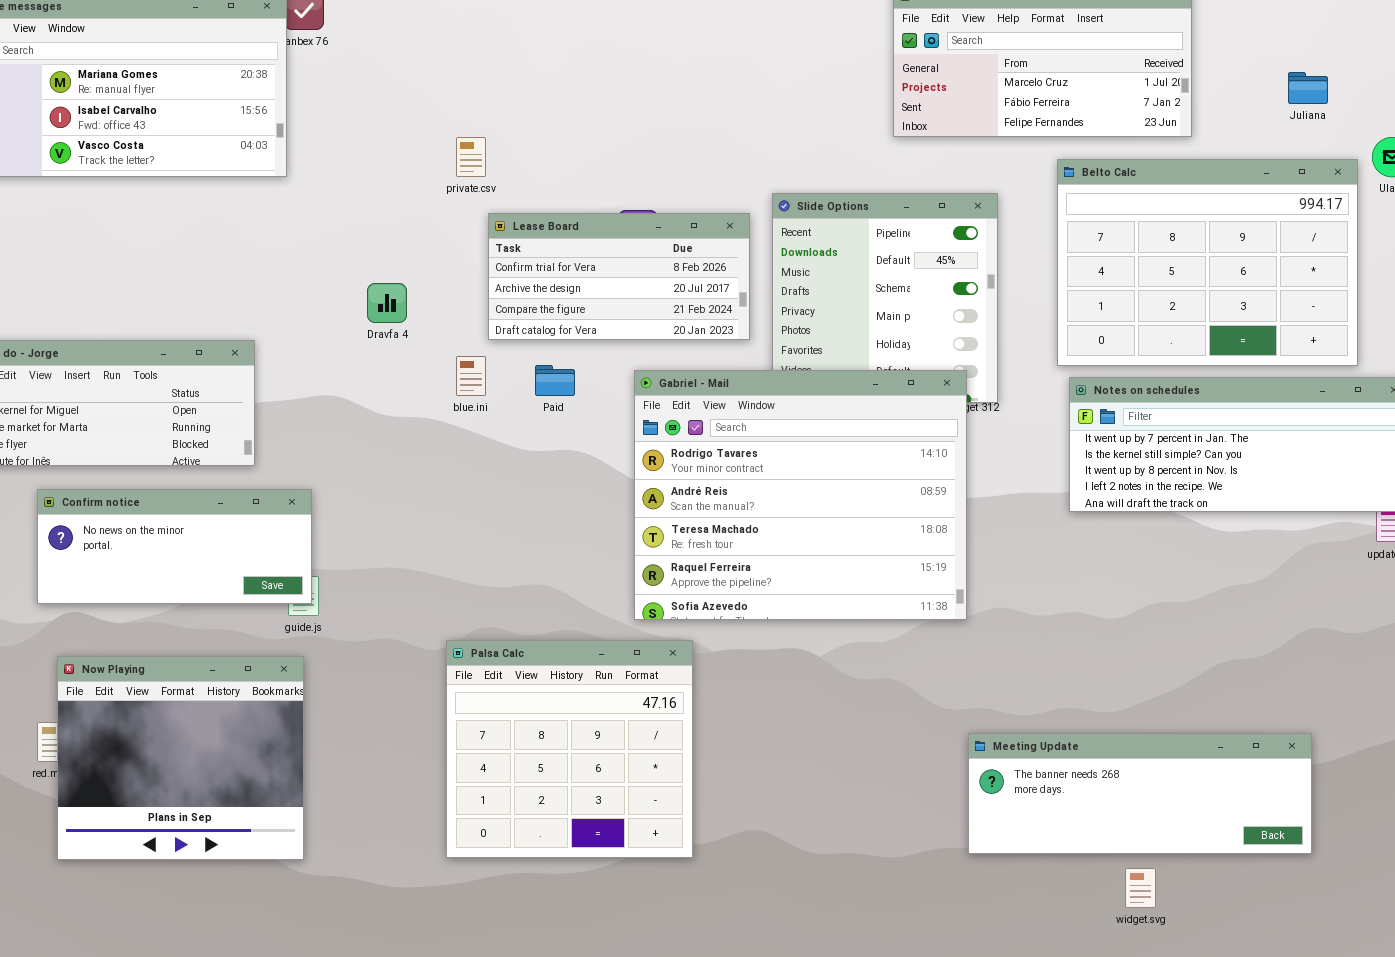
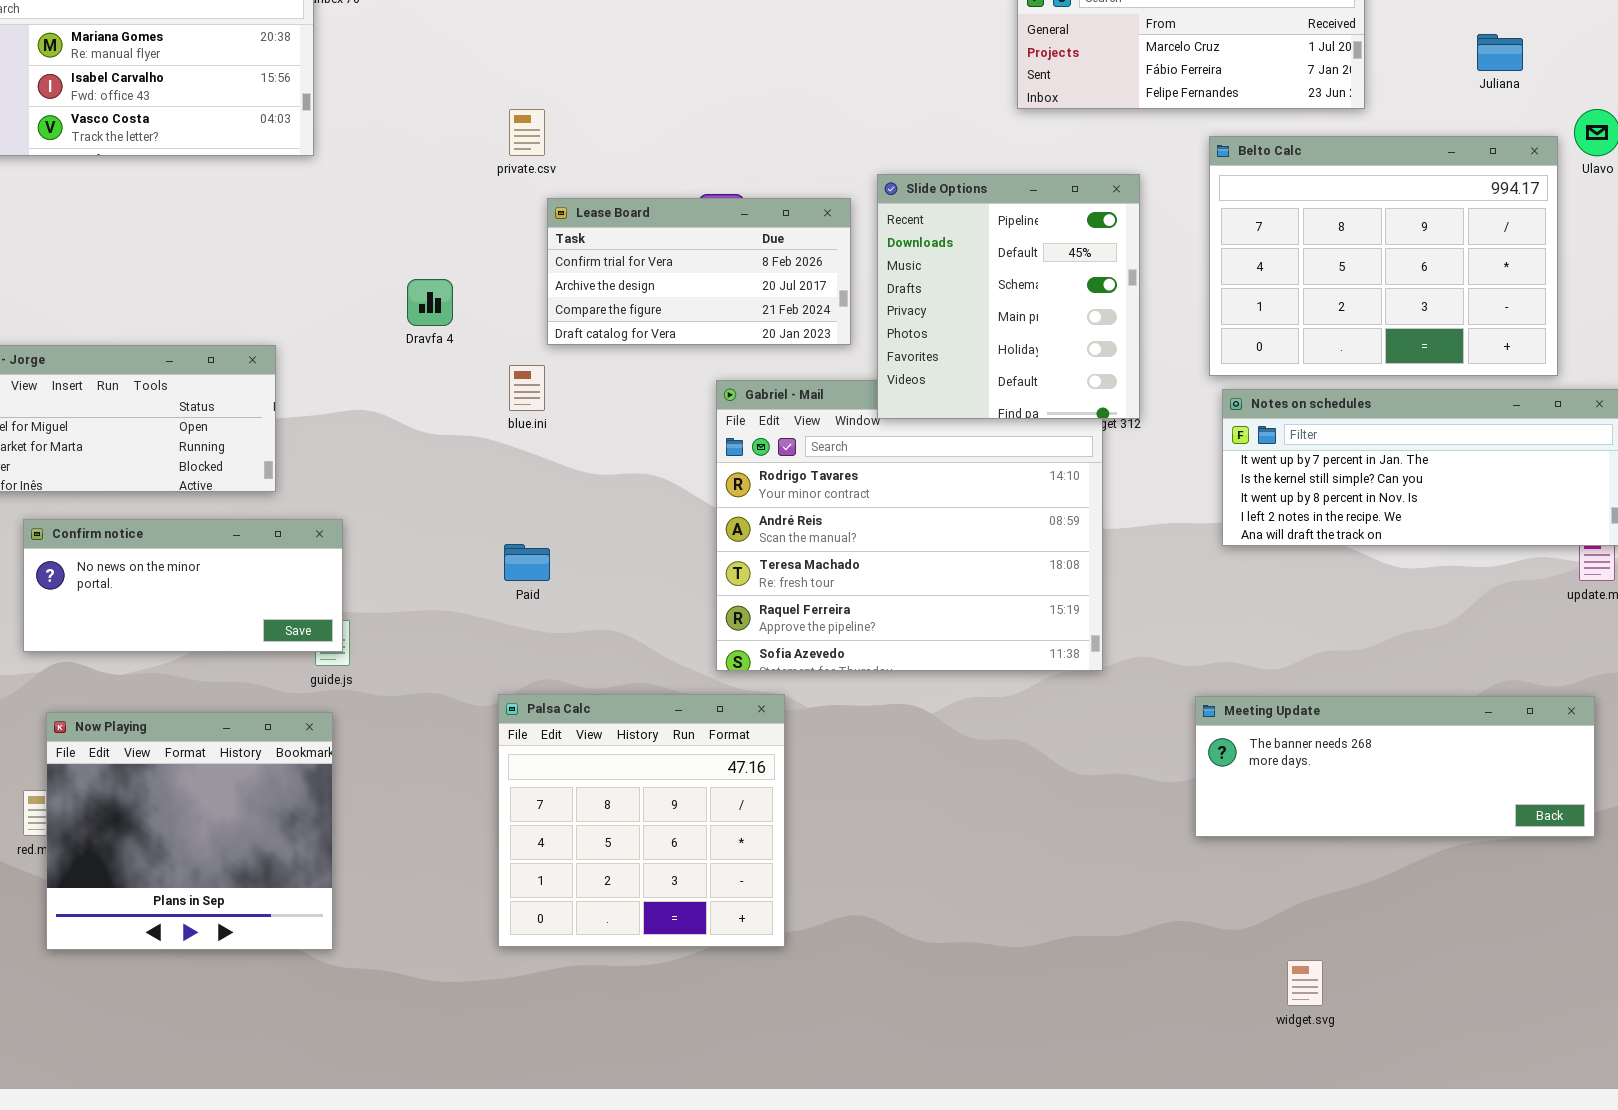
Slide Options: [772,193,998,403] -> [877,174,1140,419], raised
Paid: [535,365,575,396] -> [504,544,550,581], moved
Meeting Update: [968,733,1312,854] -> [1195,696,1595,837], moved

